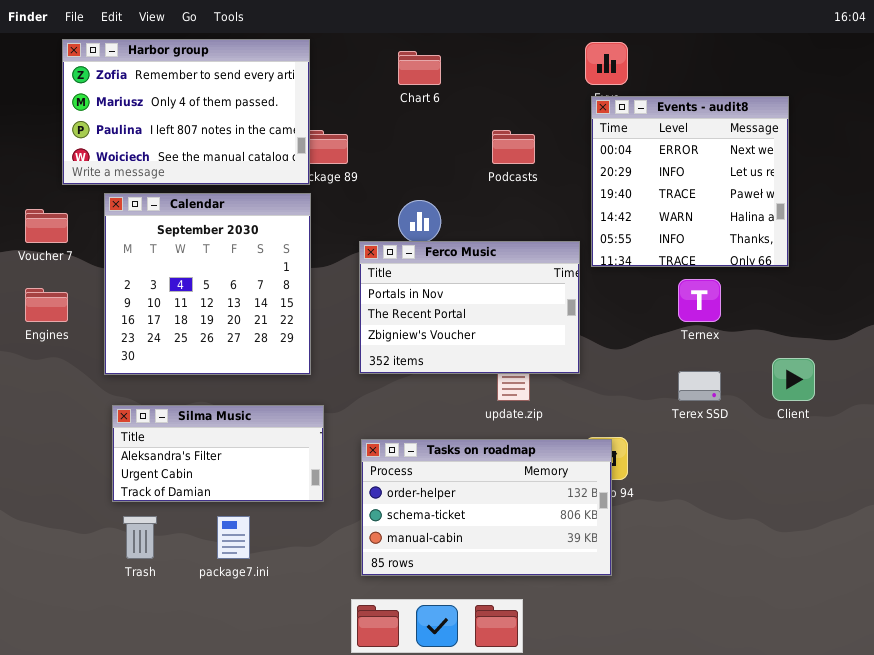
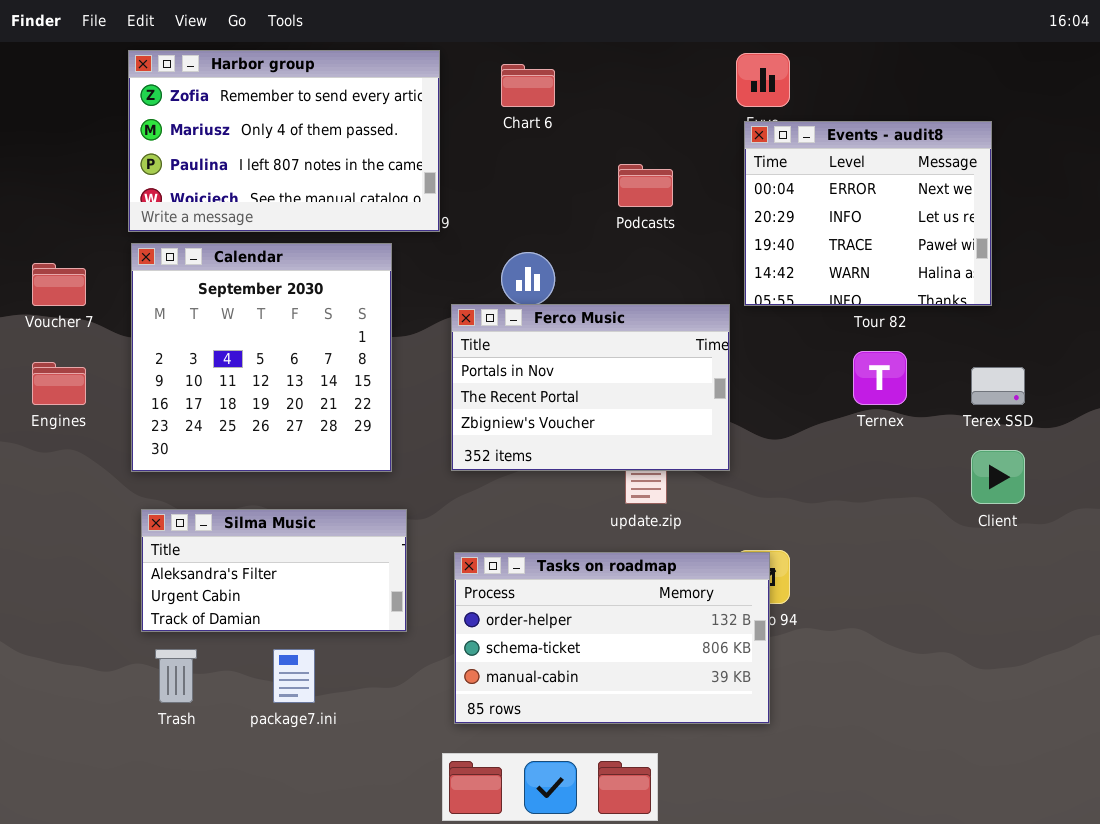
Harbor group: [62,39,310,185] -> [128,50,440,232], moved
Events - audit8: [591,96,789,267] -> [744,121,992,306], resized
Terex SSD: [678,371,721,401] -> [971,367,1025,405], moved

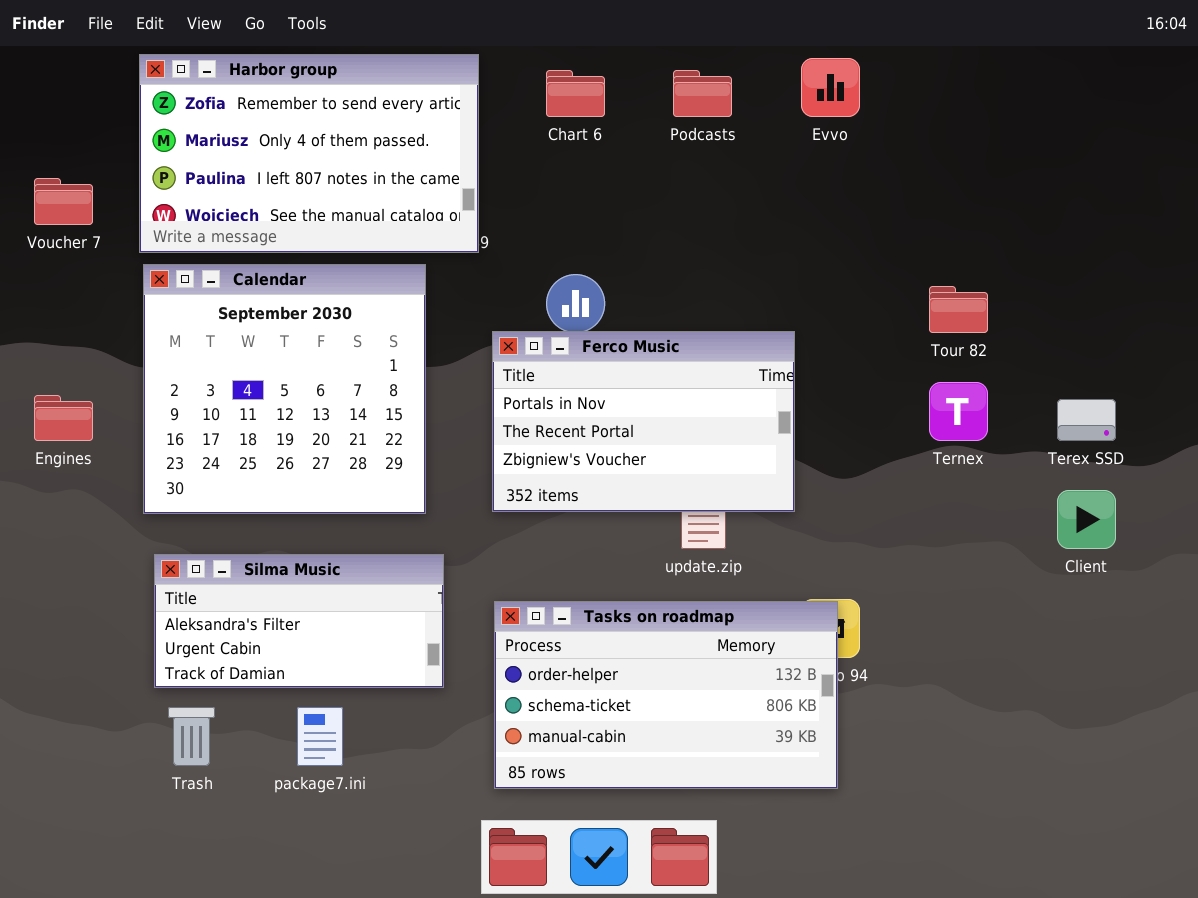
Events - audit8: [744,121,992,306] -> none, closed
Podcasts: [618,164,673,207] -> [673,70,732,117], moved
Voucher 7: [32,263,86,306] -> [34,178,93,225], moved

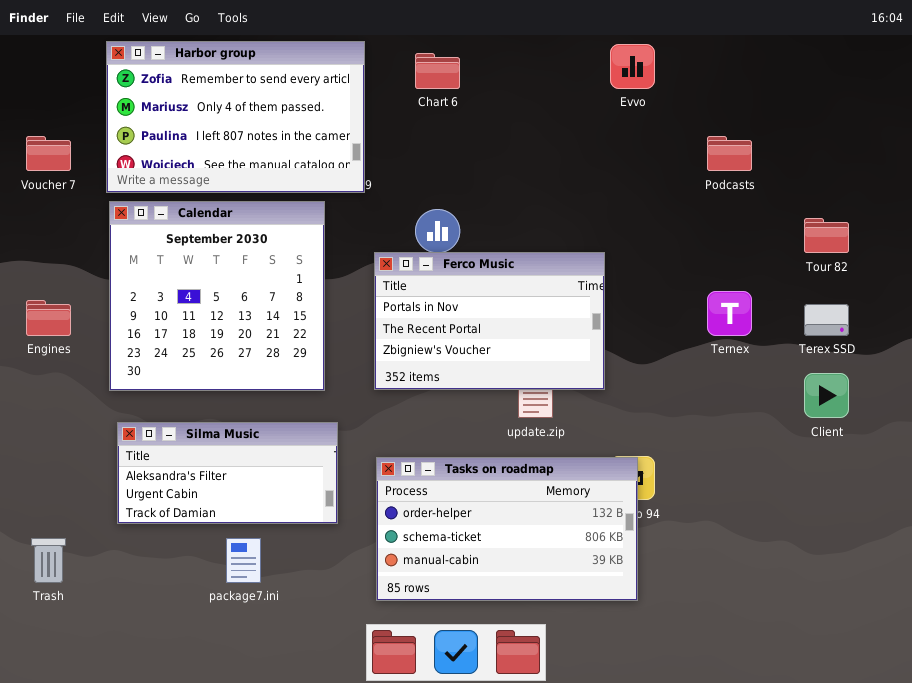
Podcasts: [673,70,732,117] -> [707,136,752,171], moved
Tour 82: [929,286,988,333] -> [804,218,849,253], moved
Trash: [168,707,215,766] -> [31,538,66,583], moved

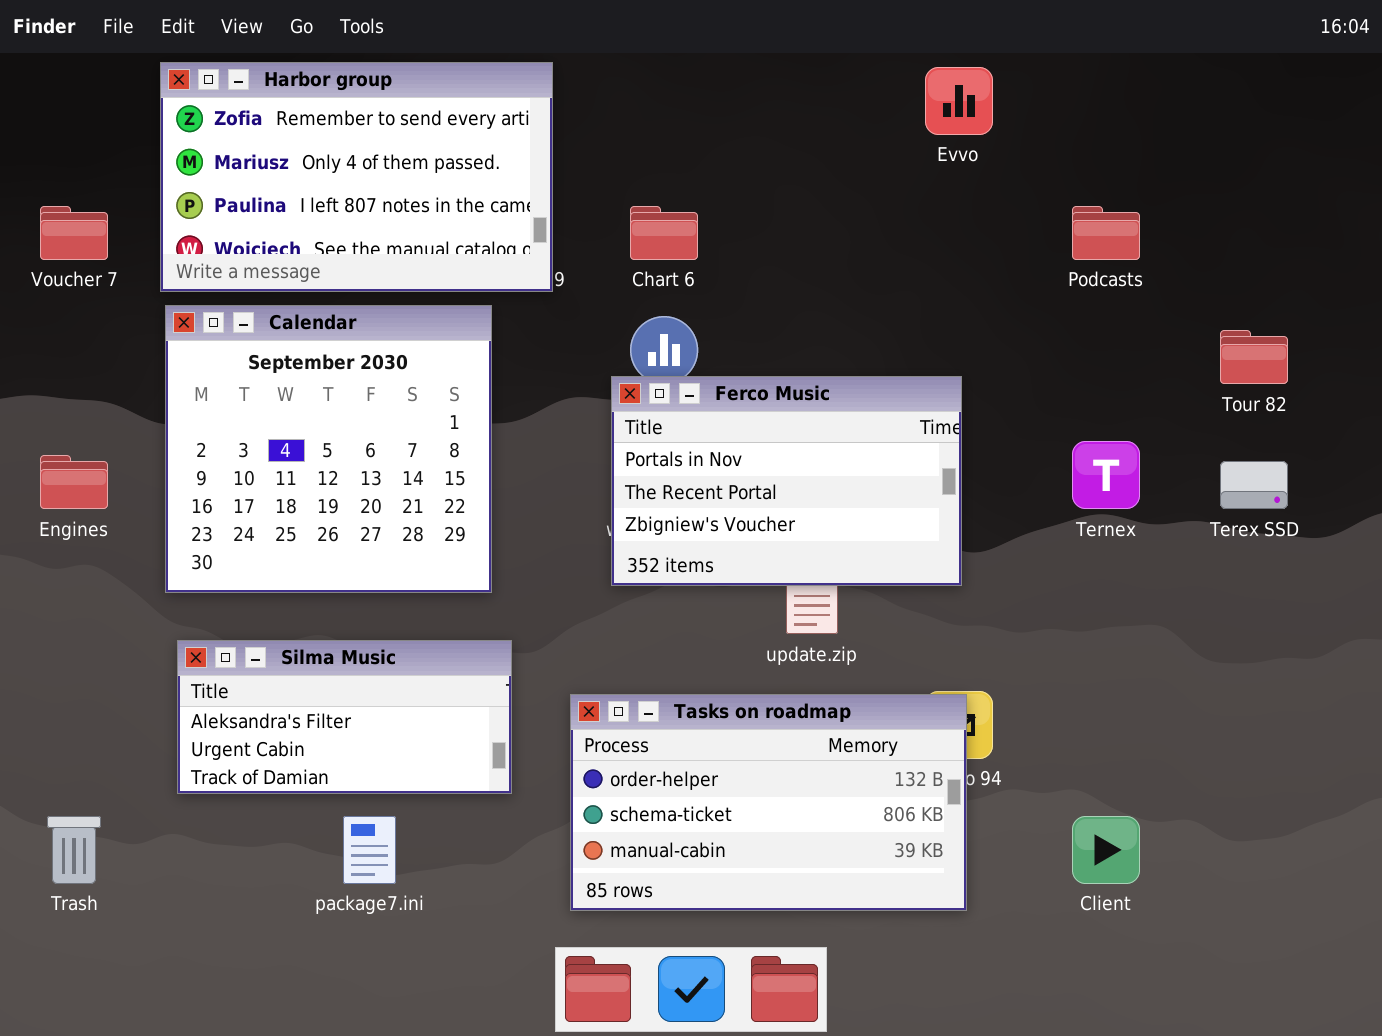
Chart 6: [415,53,460,89] -> [630,206,698,260], moved
Ferco Music: [374,252,605,390] -> [611,376,962,586], moved
Client: [804,373,849,418] -> [1072,816,1140,884], moved

